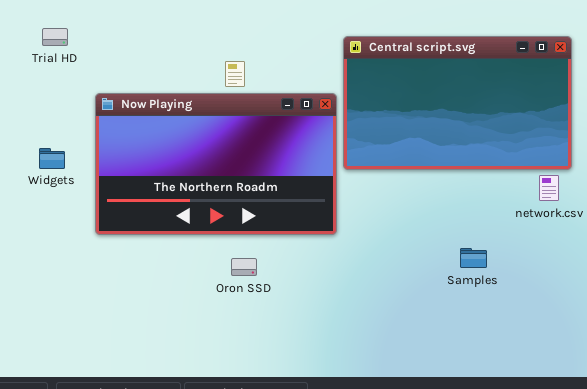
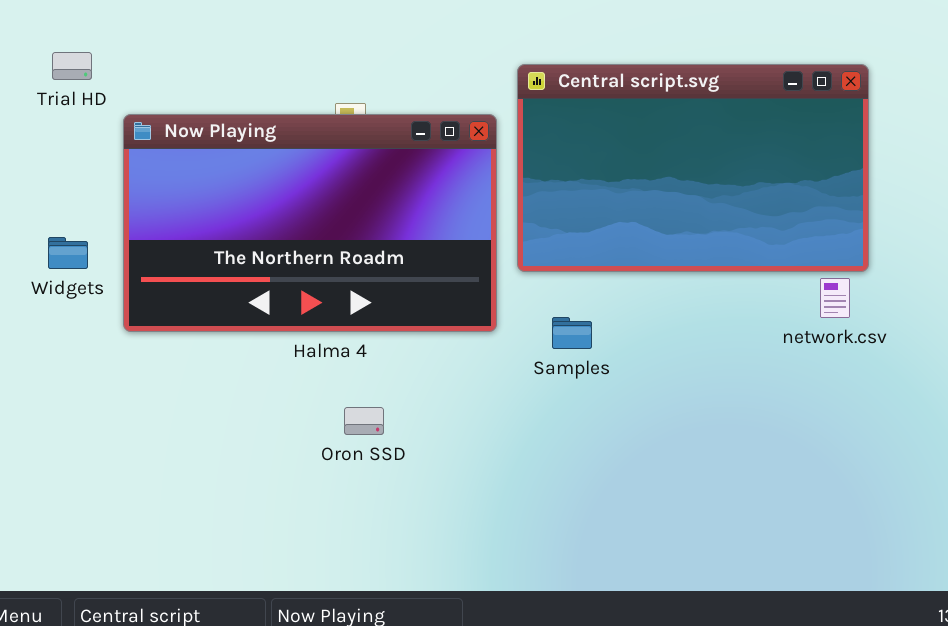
Now Playing: [95,93,337,235] -> [123,114,497,332], moved
Samples: [460,248,487,268] -> [552,317,592,349], moved

